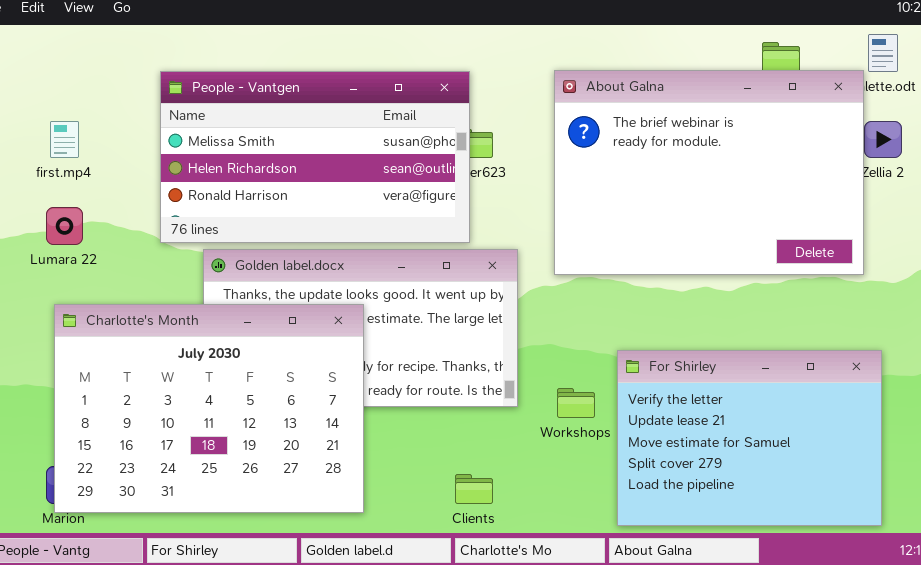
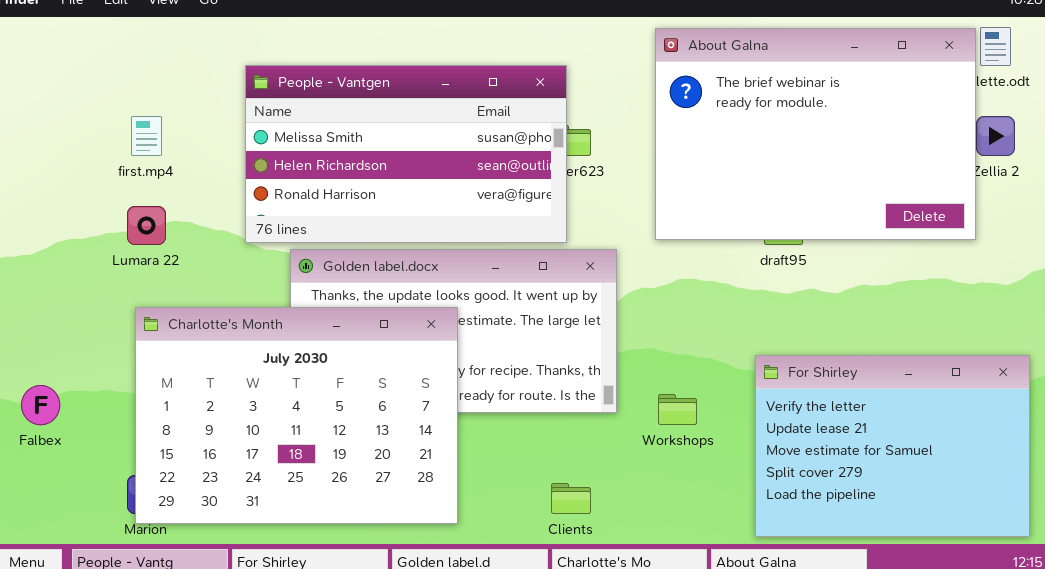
About Galna: [554,70,864,275] -> [655,28,976,240], moved
For Shirley: [617,350,882,526] -> [755,355,1030,537], moved

